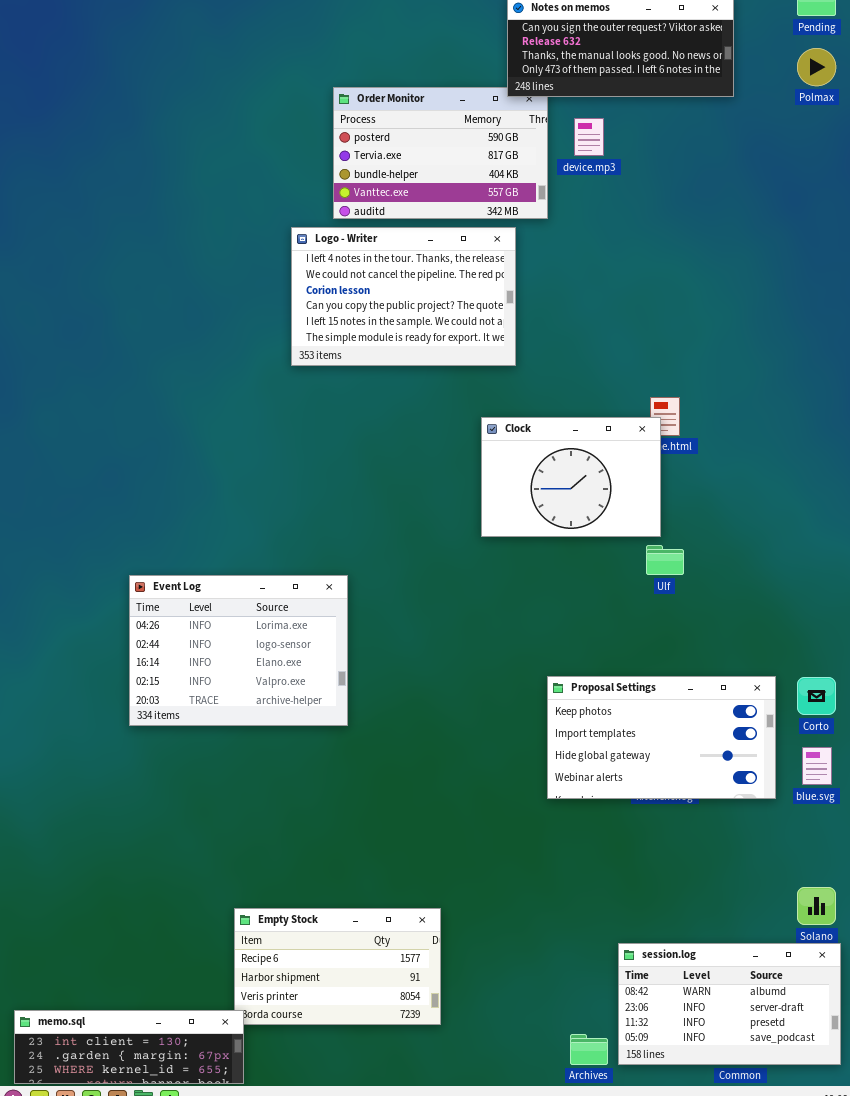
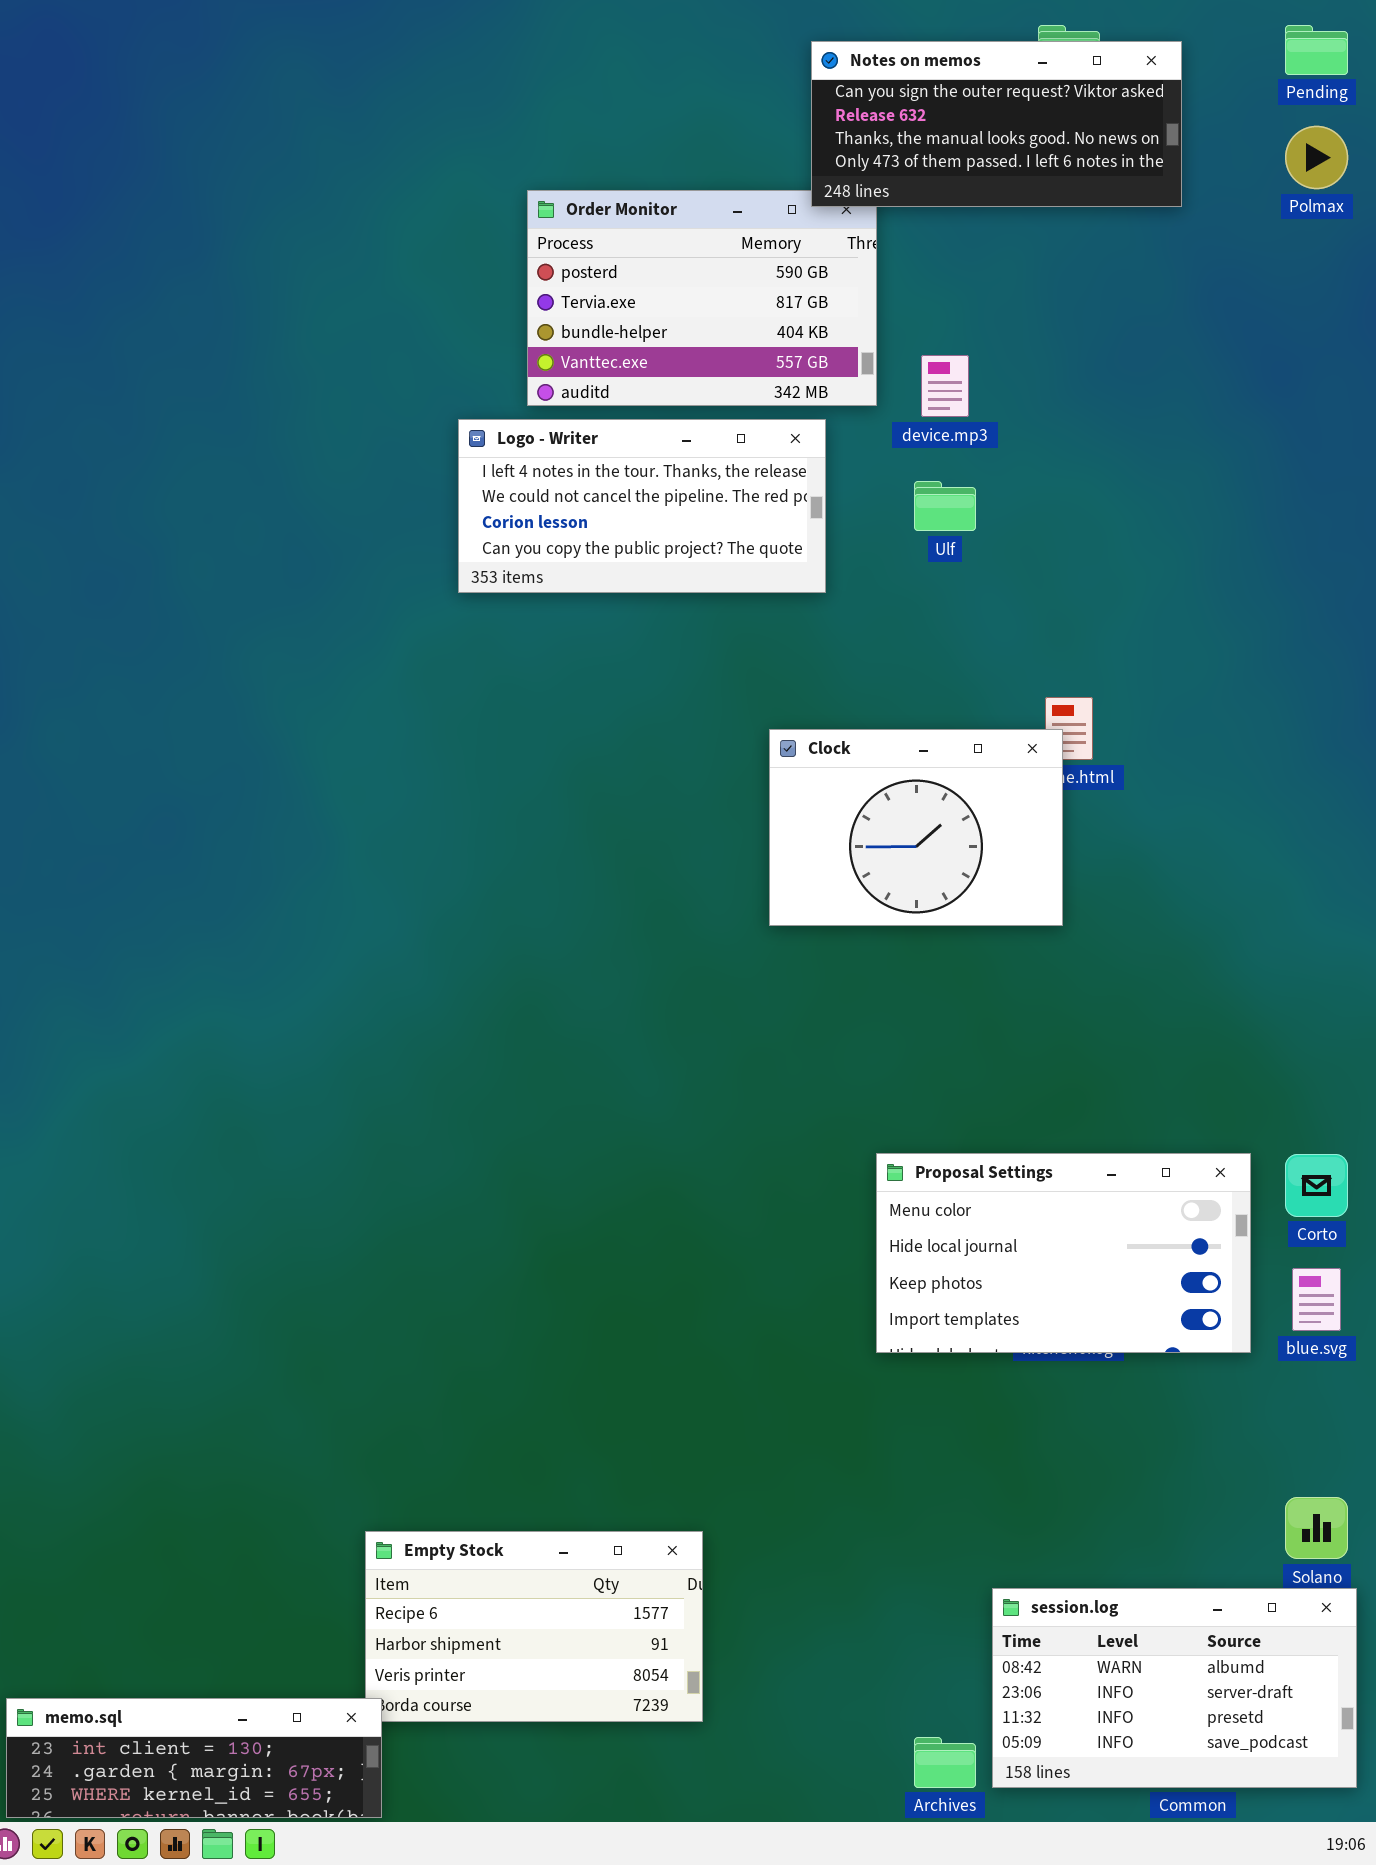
device.mp3: [574,118,604,156] -> [921,355,969,417], moved
Logo - Writer: [291,227,516,366] -> [458,419,826,593], resized
Ulf: [646,545,684,575] -> [914,481,976,531], moved
Event Log: [129,575,348,726] -> none, closed
Proposal Settings: [547,676,776,799] -> [876,1153,1251,1353], scrolled up 2 rows

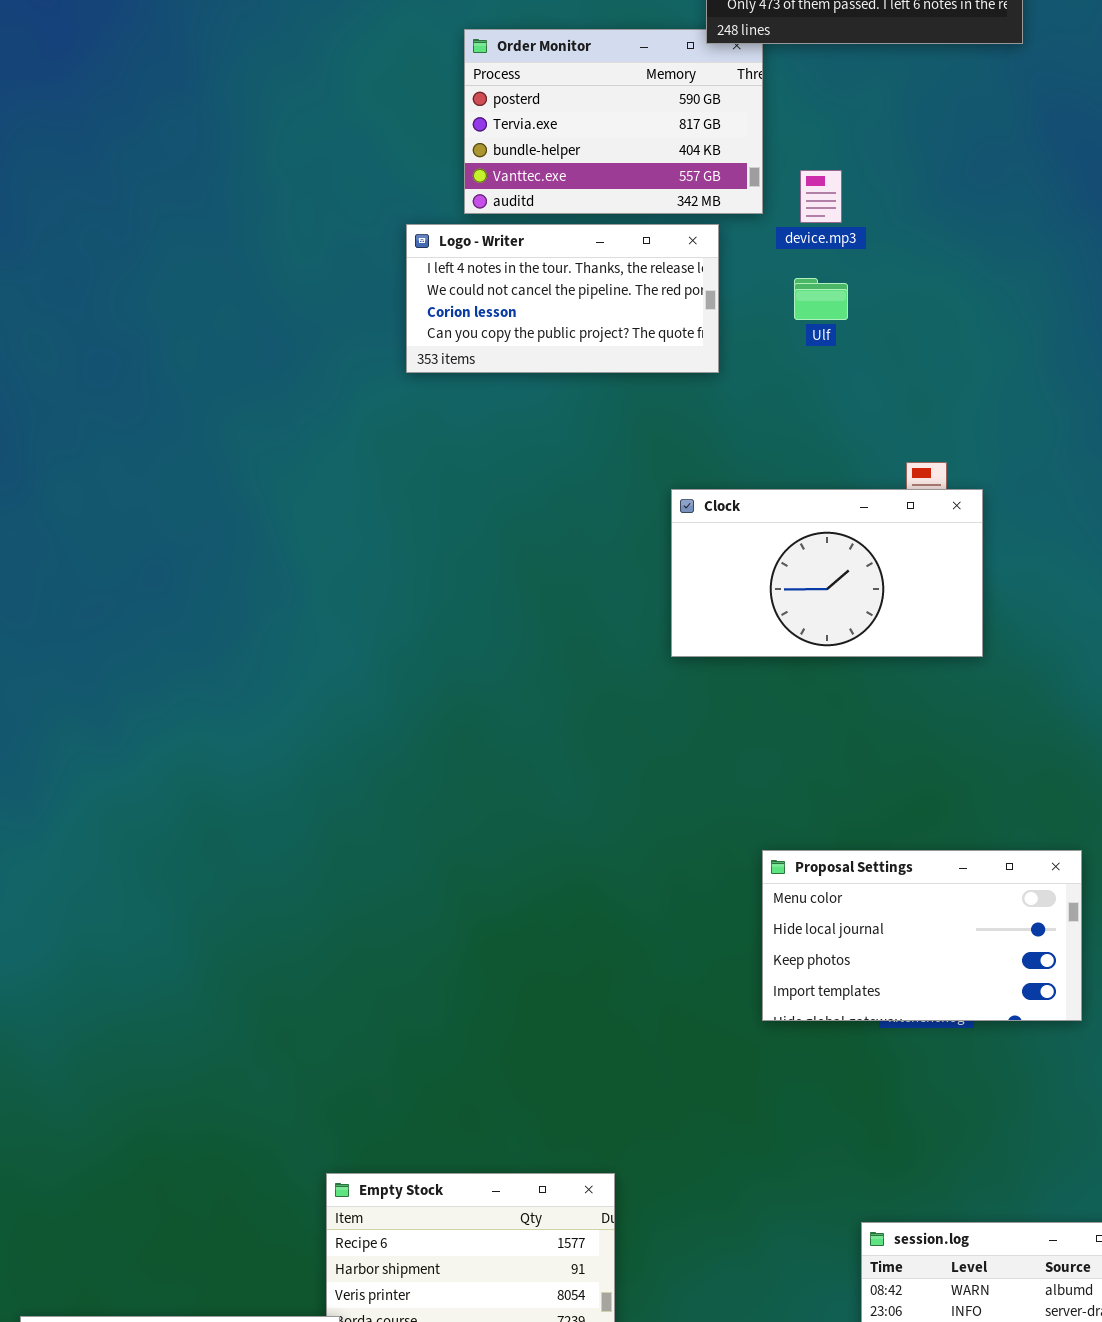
Clock: [769,729,1063,926] -> [671,489,983,657], resized

